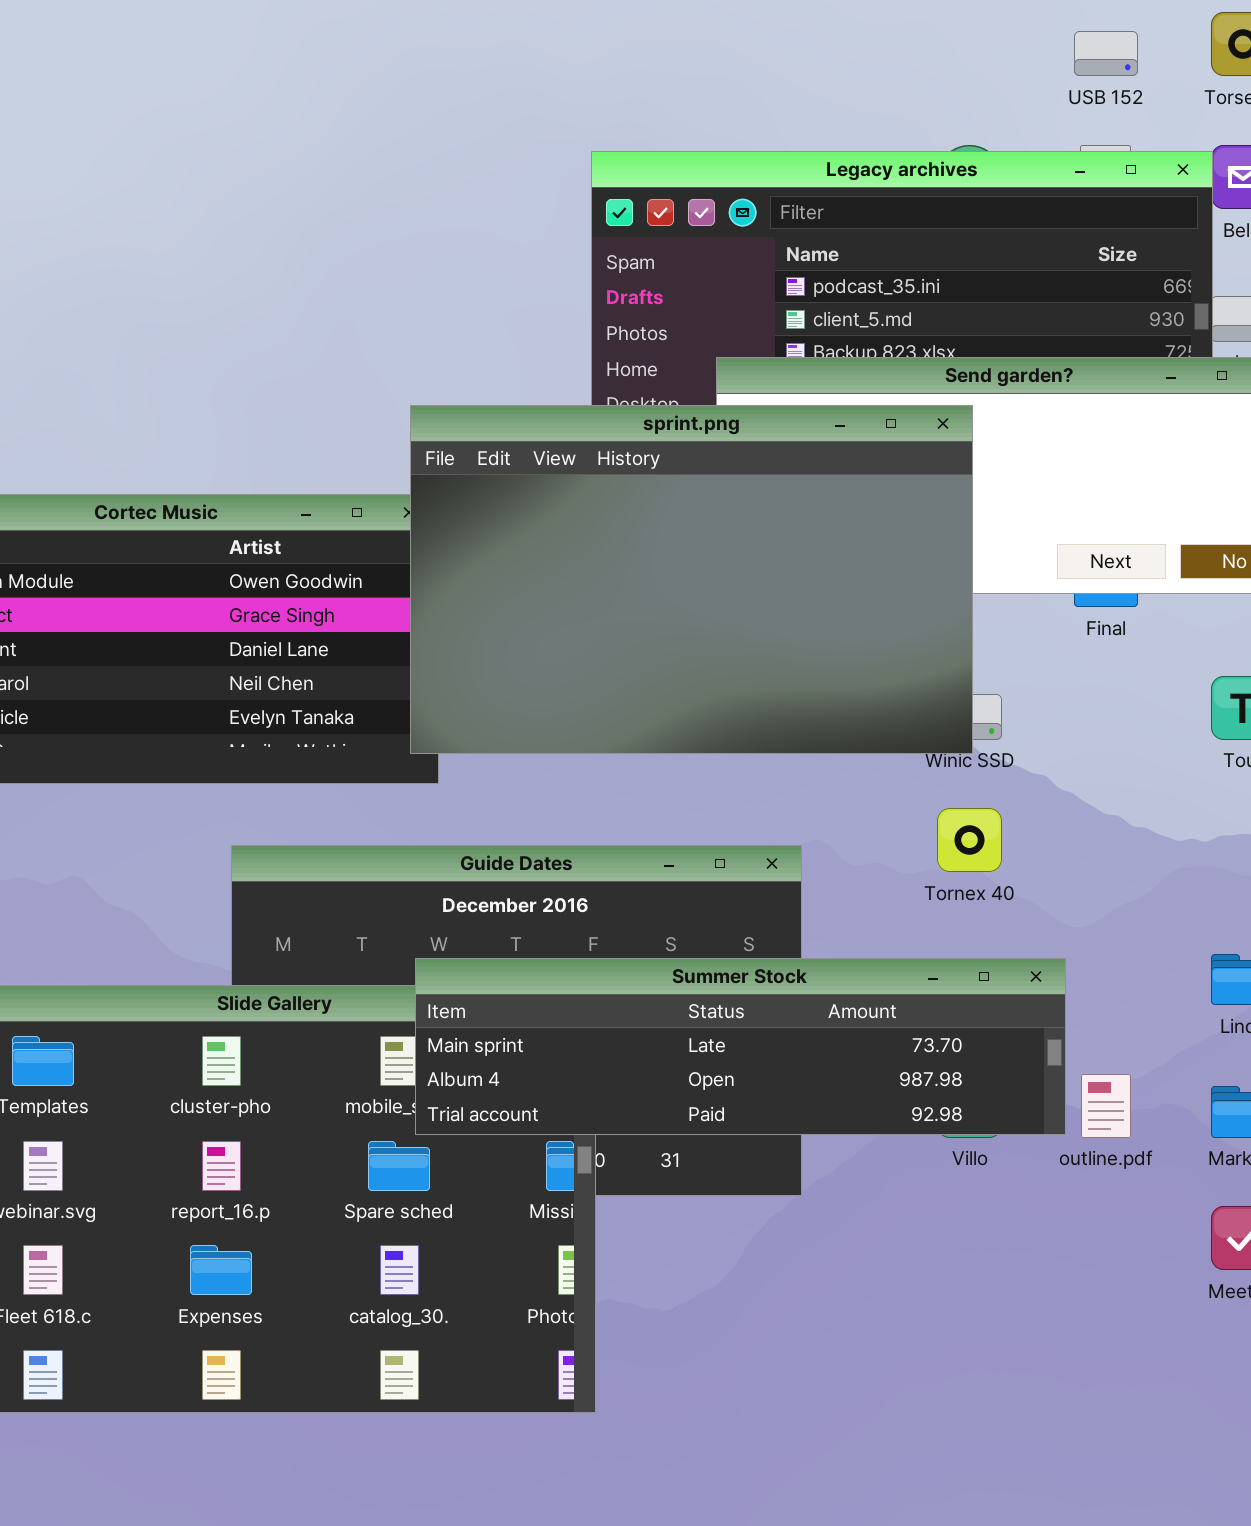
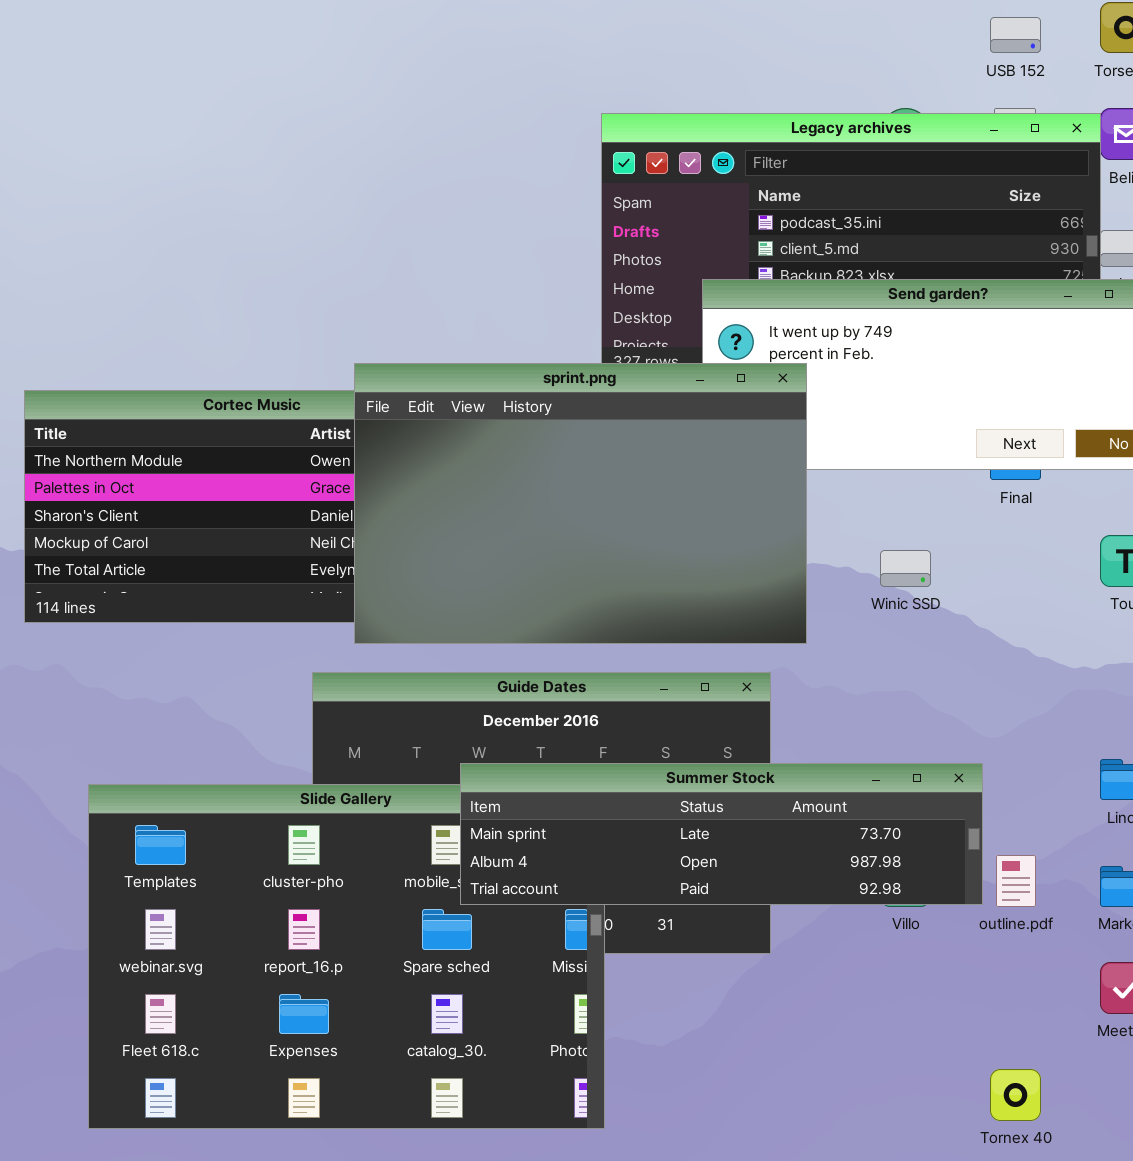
sprint.png: [410,405,973,754] -> [354,363,807,644], moved
Tornex 40: [937,808,1002,872] -> [990,1069,1041,1121], moved

